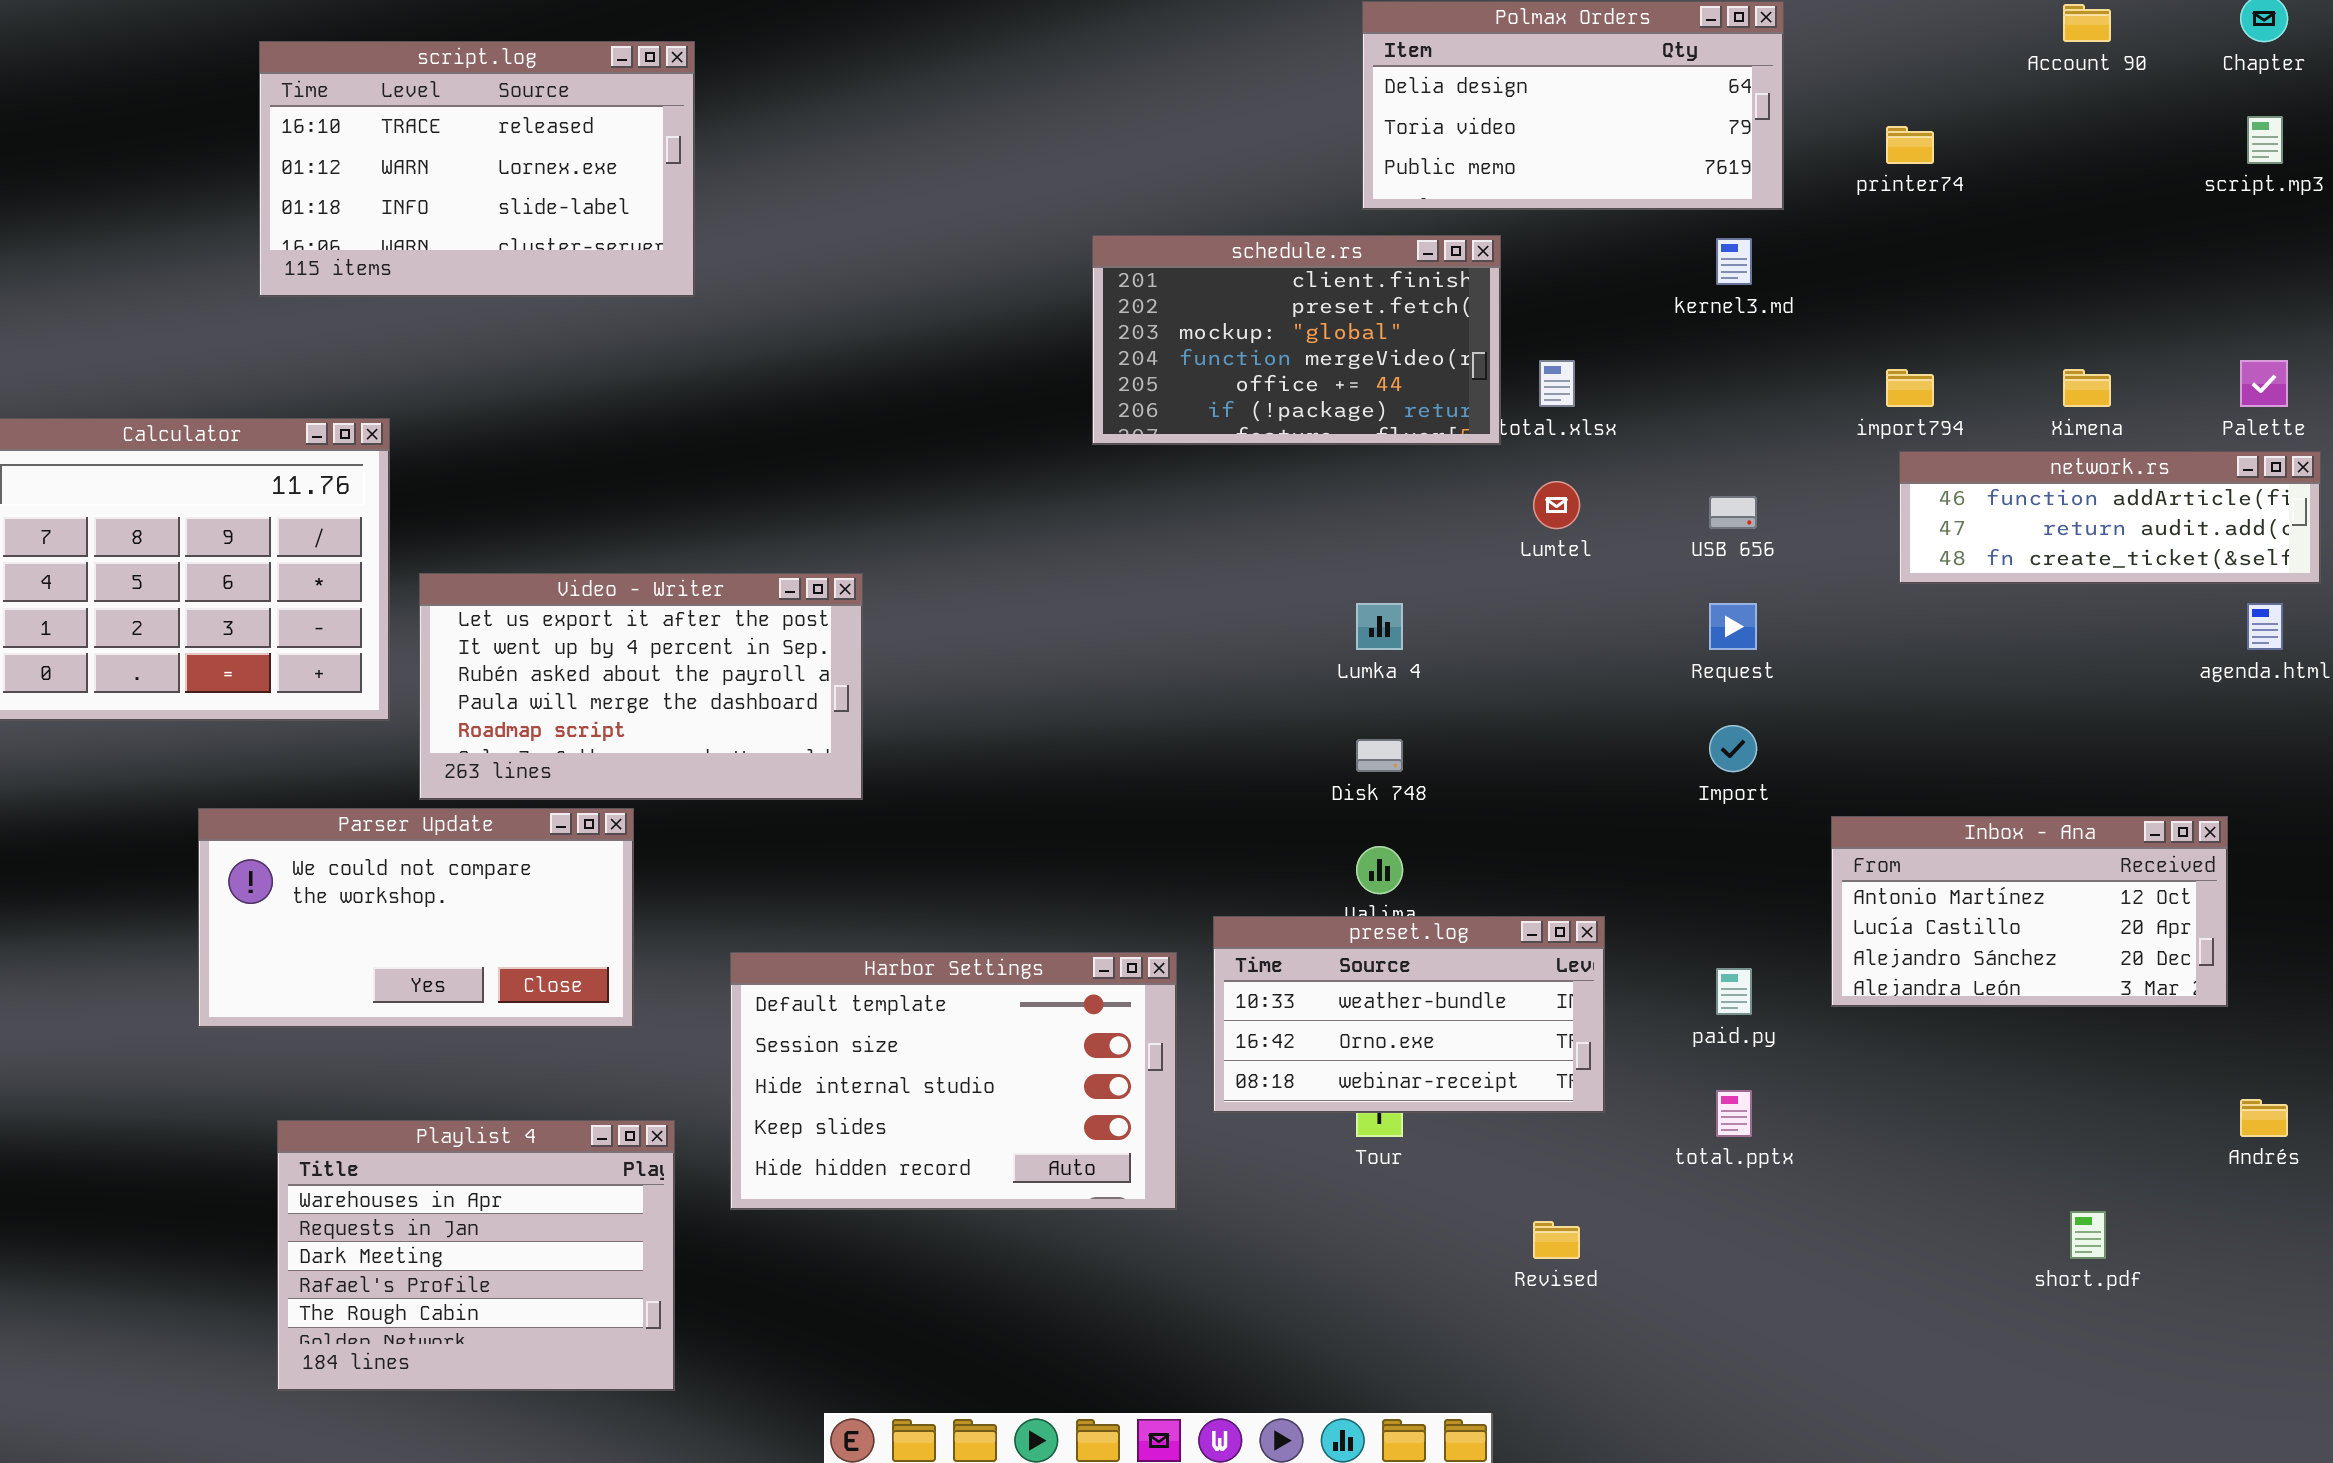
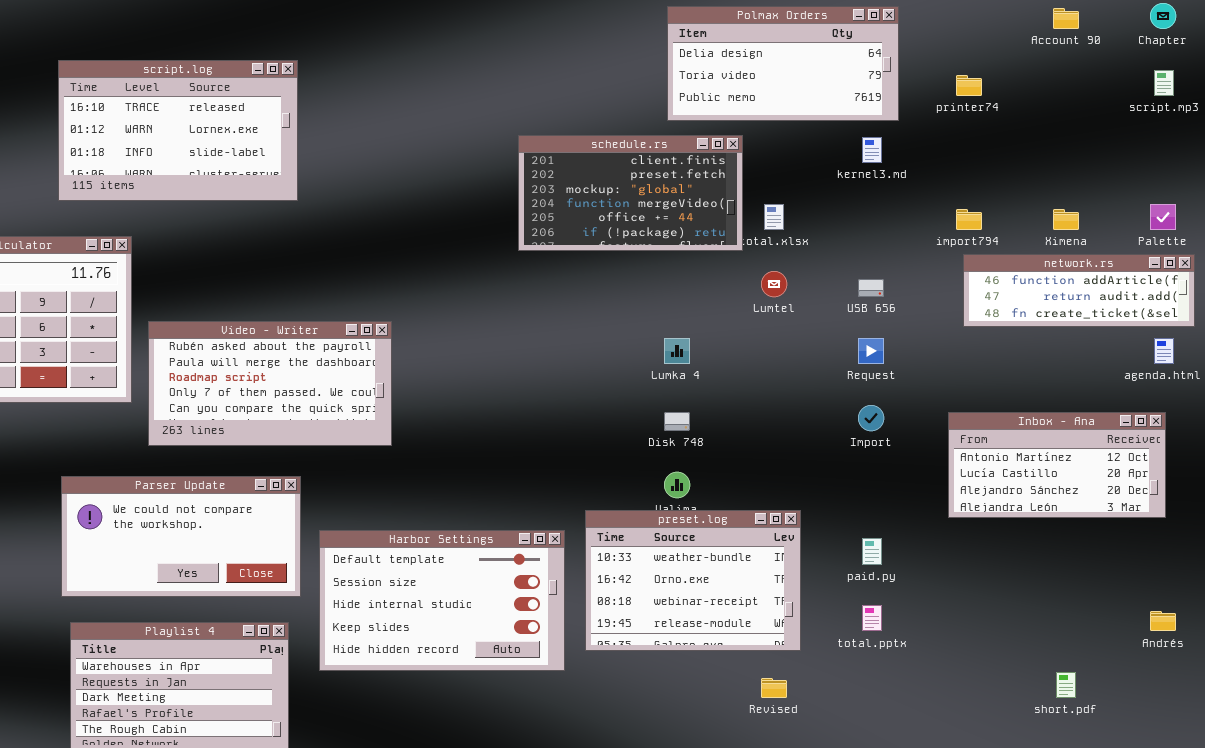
script.log: [259,41,695,297] -> [58,60,298,201], moved
Video - Writer: [419,573,863,800] -> [148,321,392,446], scrolled down 2 rows
Parser Update: [198,808,634,1028] -> [61,476,301,597], moved
Inbox - Ana: [1831,816,2228,1007] -> [948,412,1166,518], moved
preset.log: [1213,916,1605,1113] -> [585,510,801,651], resized

